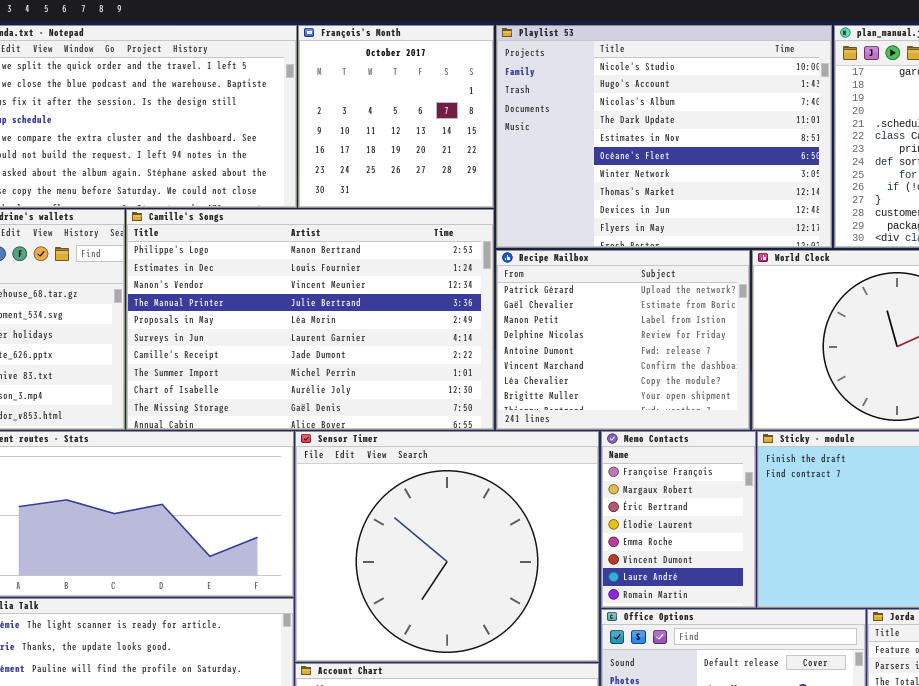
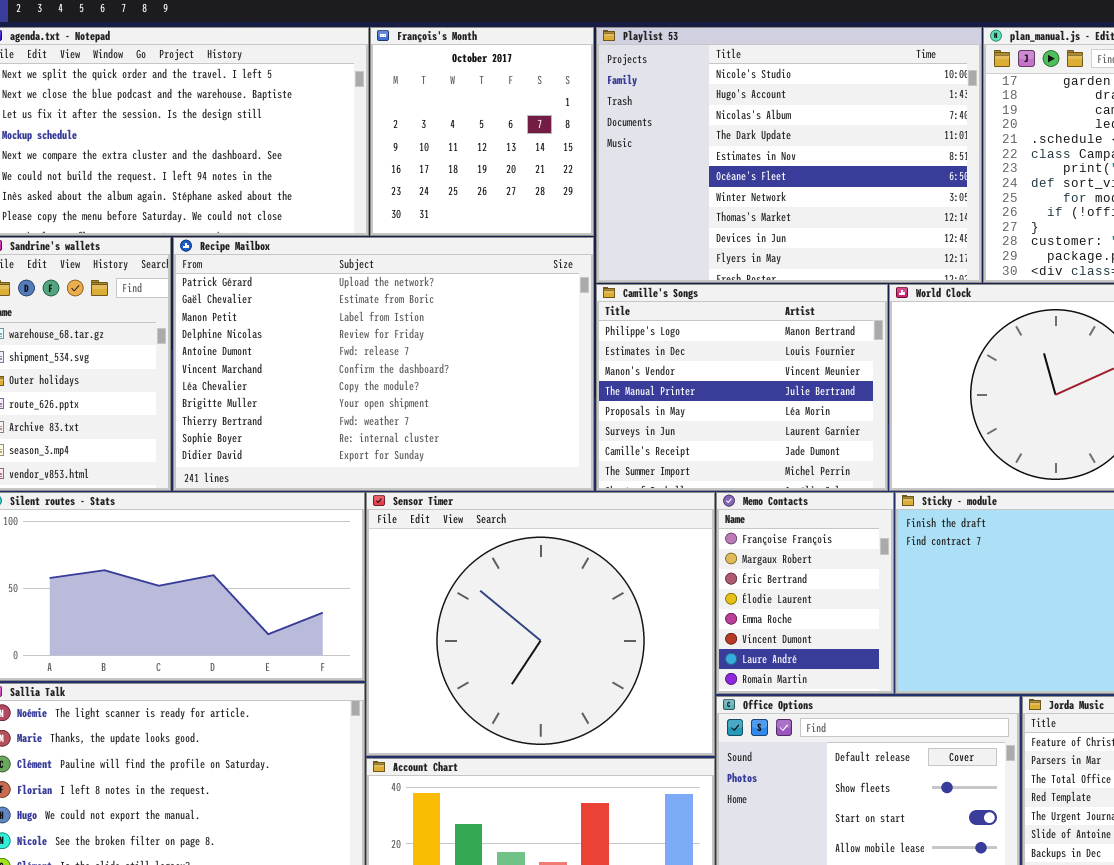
Camille's Songs: [126,209,494,430] -> [596,284,888,491], moved, resized
Recipe Mailbox: [496,250,750,430] -> [173,237,594,491], moved, resized

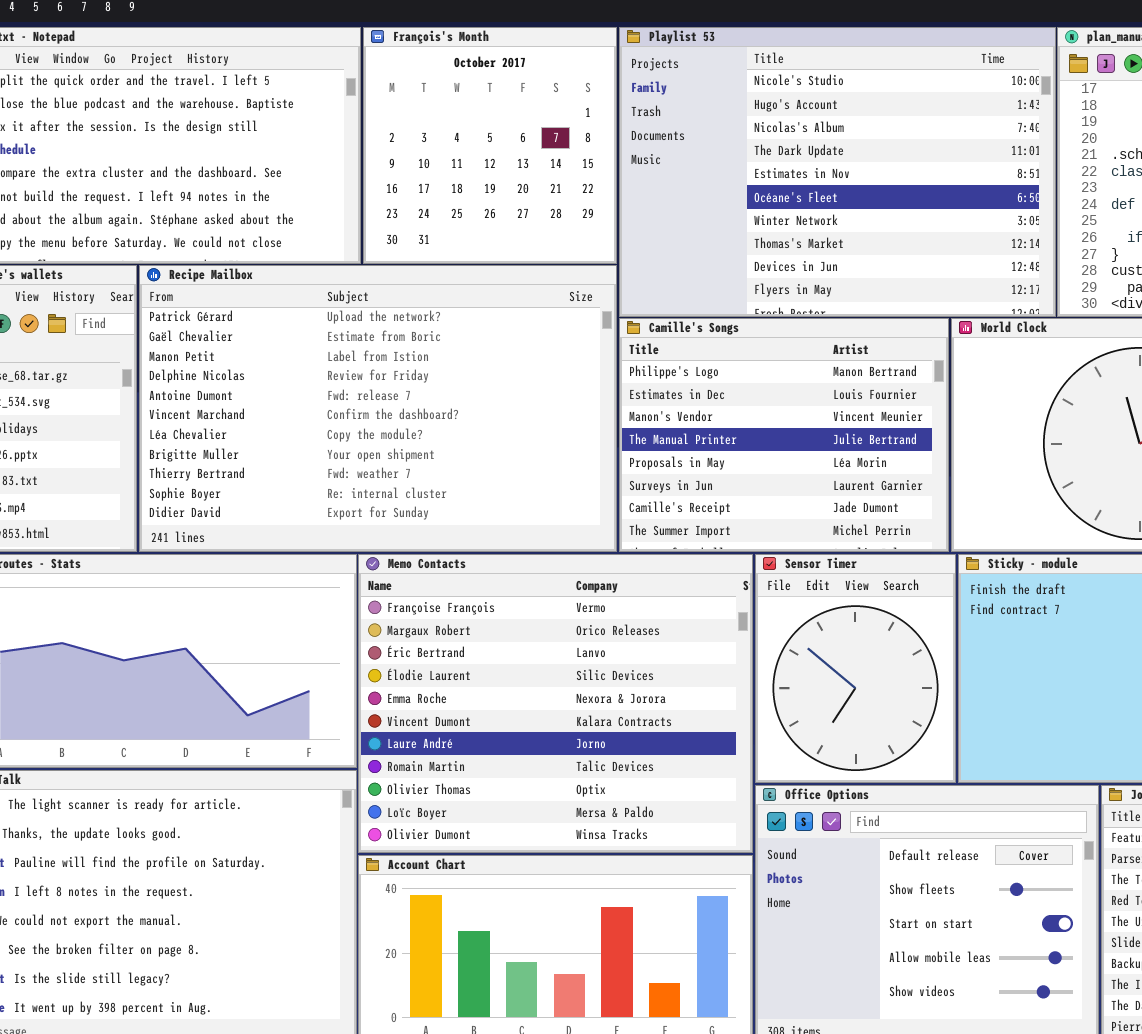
Sensor Timer: [366,492,715,756] -> [755,554,956,783], moved, resized
Memo Contacts: [716,492,894,694] -> [358,554,753,853], moved, resized

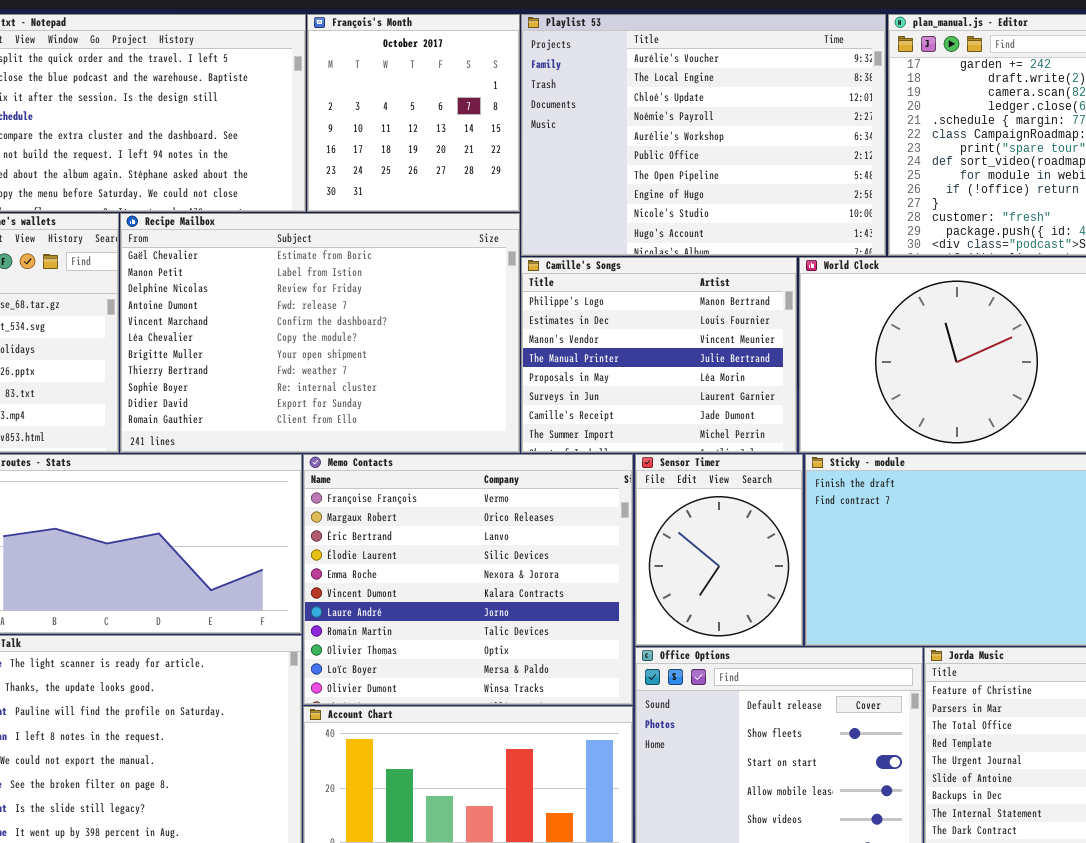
Playlist 53: [619,27,1056,317] -> [521,14,886,256], scrolled up 8 rows
Recipe Mailbox: [139,265,617,552] -> [120,213,520,453], scrolled down 1 row

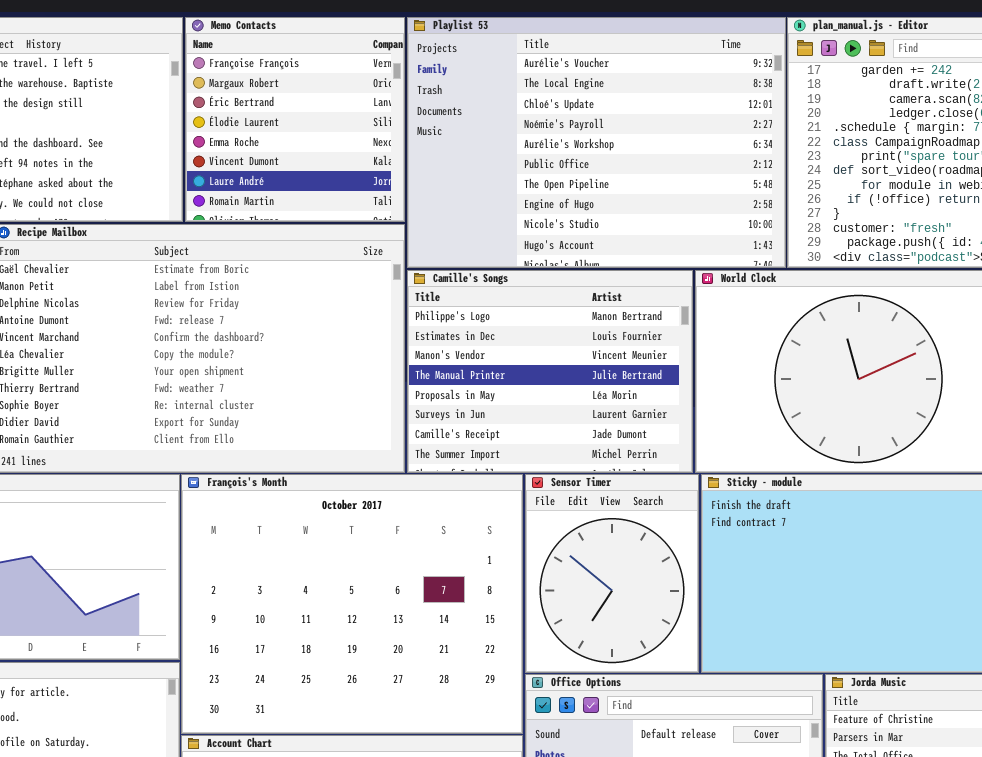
François's Month: [307,14,520,212] -> [181,474,523,734], moved, resized
Memo Contacts: [303,454,633,705] -> [185,17,405,222], moved, resized

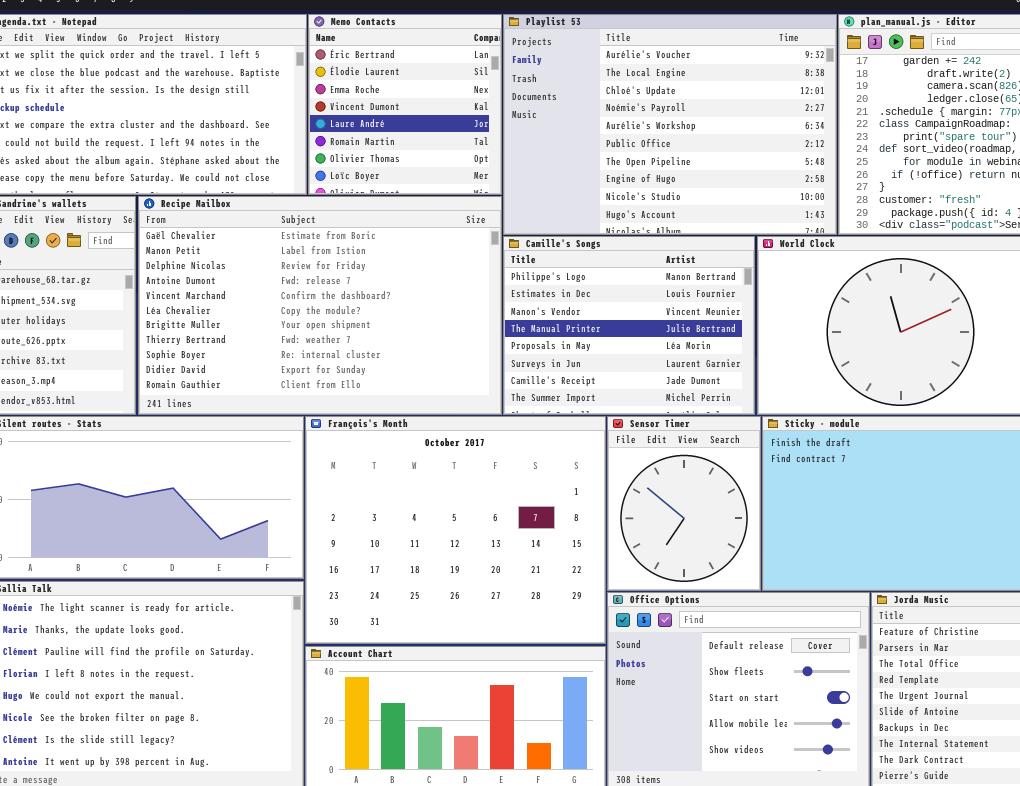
Memo Contacts: [185,17,405,222] -> [308,14,502,195], scrolled down 2 rows

